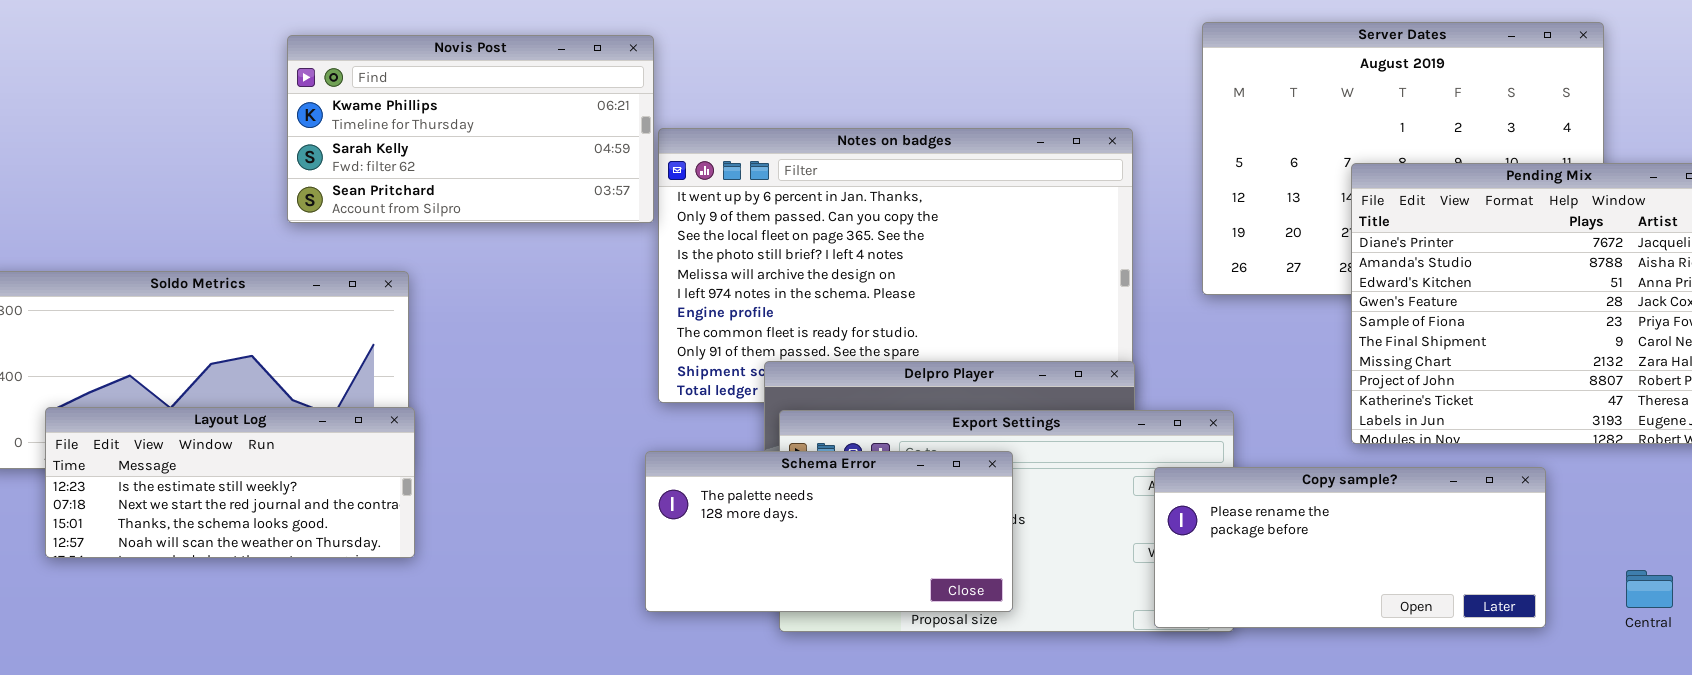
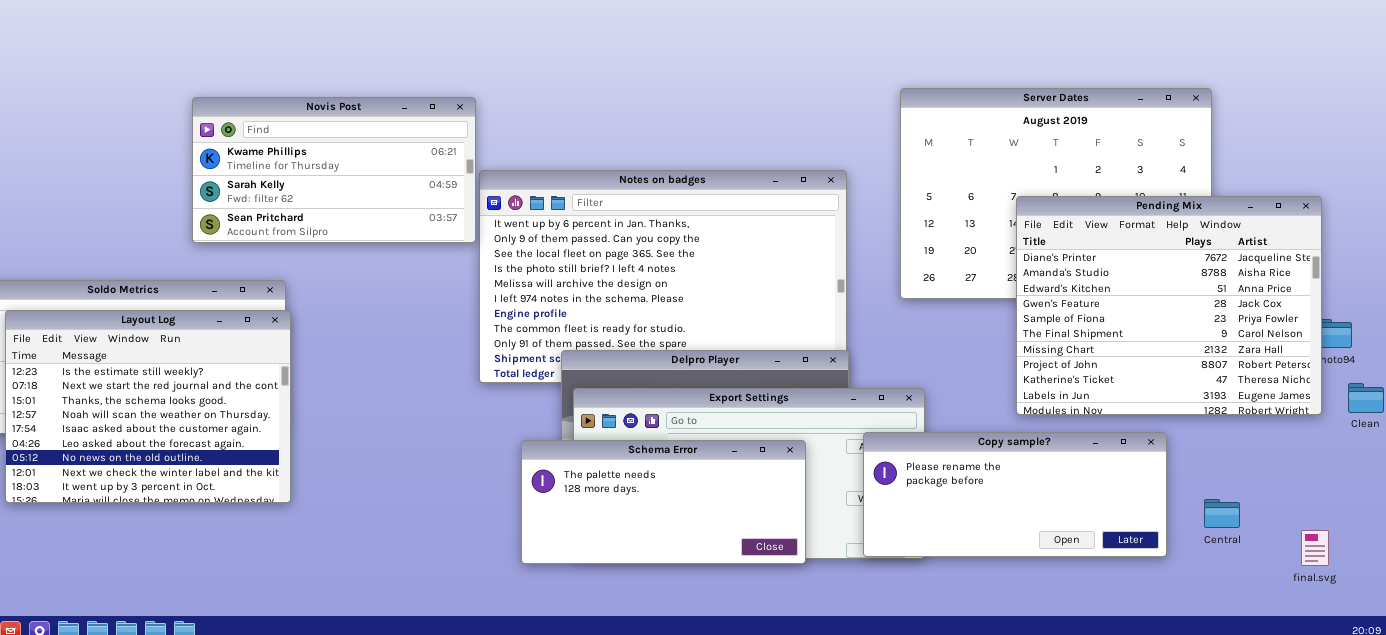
Layout Log: [45,407,415,558] -> [5,310,291,503], resized
Schema Error: [645,451,1013,612] -> [521,440,806,564], moved
Central: [1626,570,1673,608] -> [1204,499,1240,528], moved

